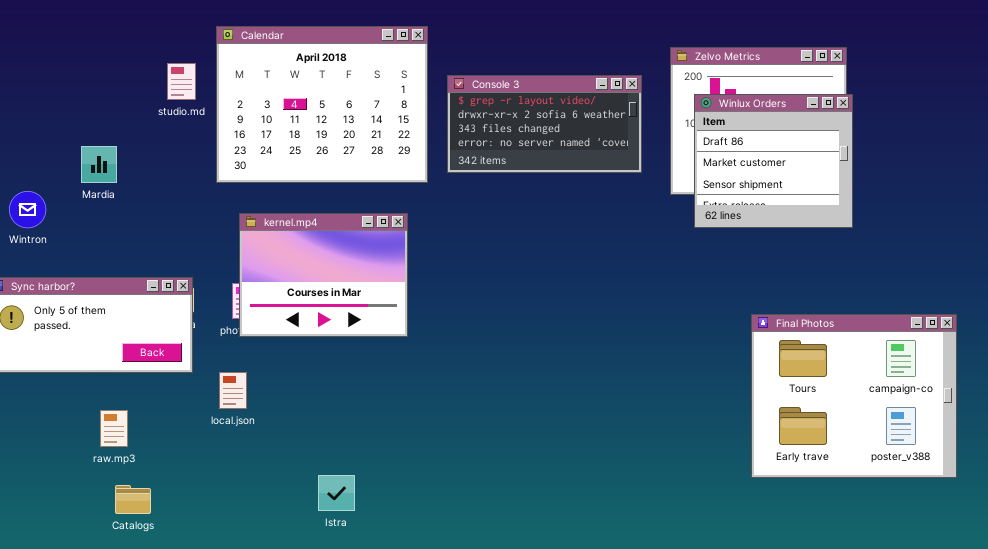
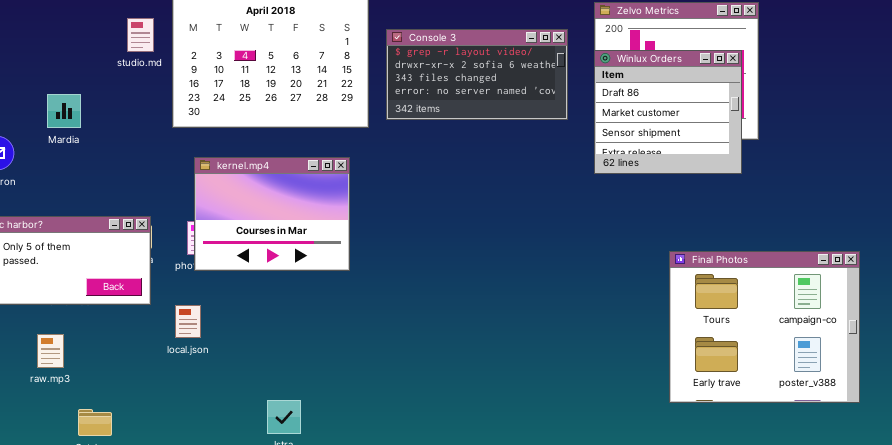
Winlux Orders: [694,94,853,228] -> [594,50,742,174], moved
raw.mp3: [100,410,128,447] -> [37,334,64,368], moved

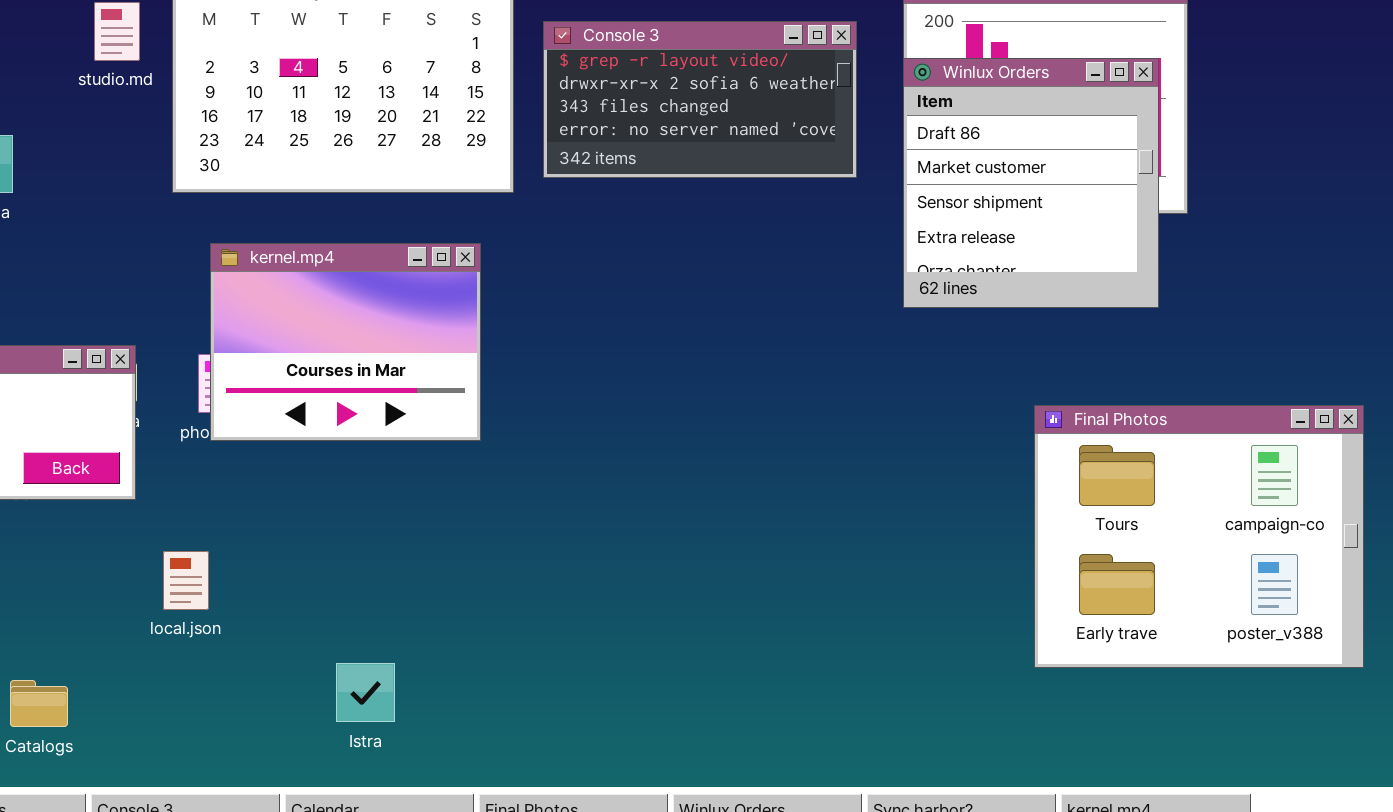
Winlux Orders: [594,50,742,174] -> [903,58,1159,308], resized
local.json: [175,305,201,338] -> [163,551,209,610], moved

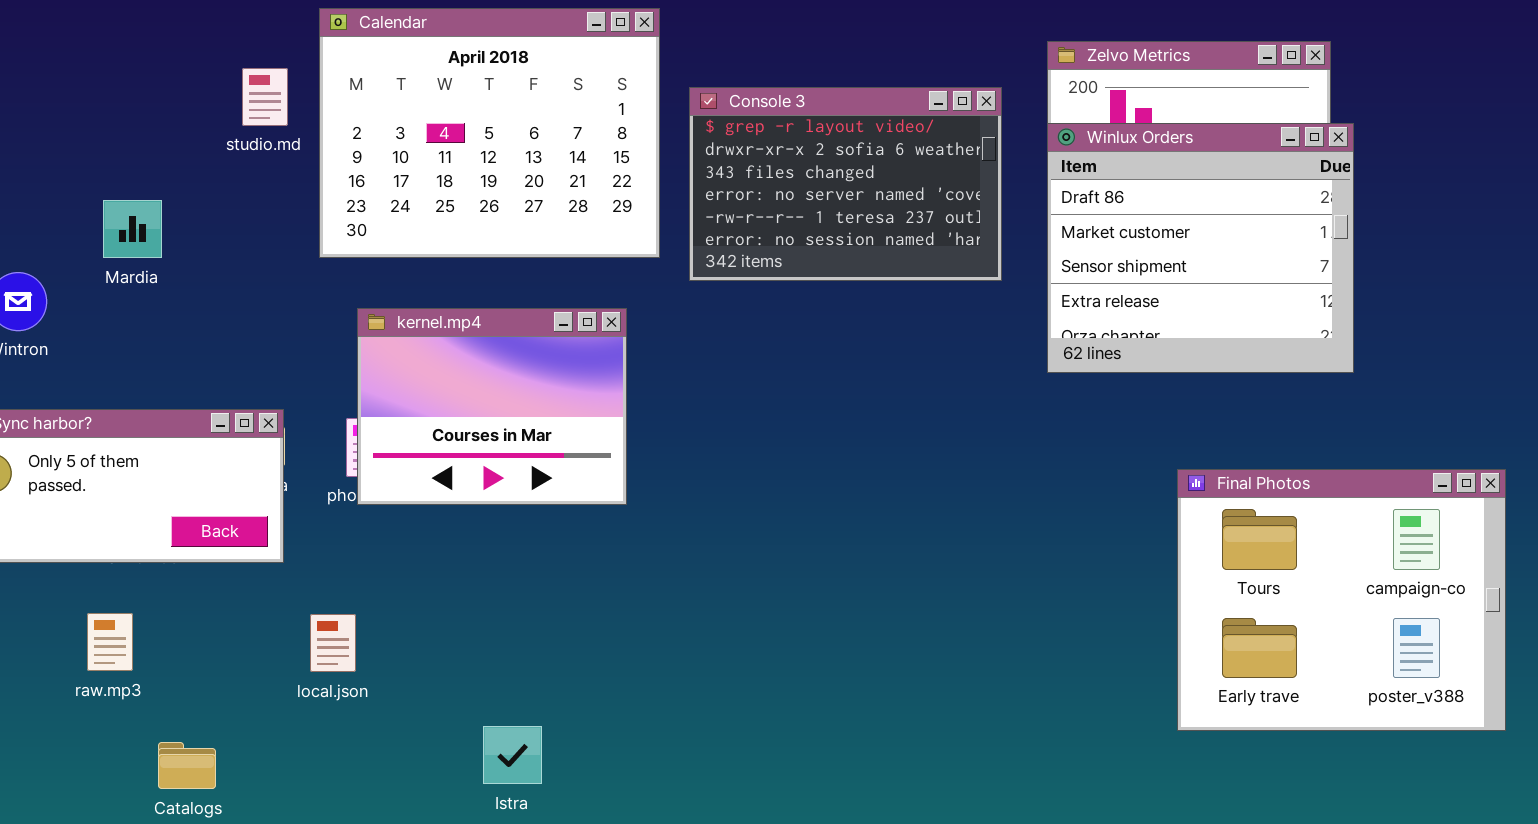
Console 3: [543,21,857,178] -> [689,87,1002,281], resized
Winlux Orders: [903,58,1159,308] -> [1047,123,1354,373], resized

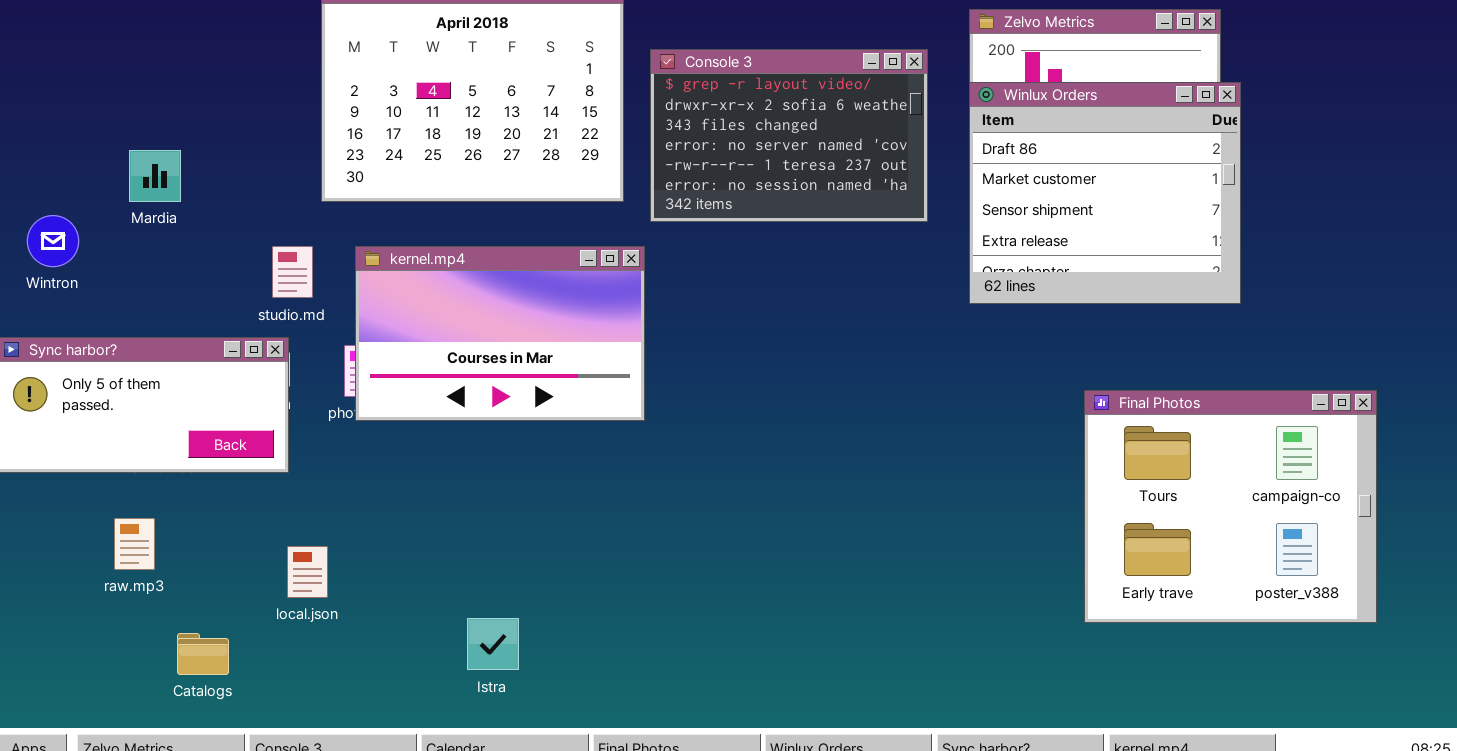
studio.md: [242,68,288,126] -> [272,246,313,298], moved
kernel.mp4: [357,308,627,505] -> [355,246,645,421], resized
local.json: [310,614,356,672] -> [287,546,328,598], moved

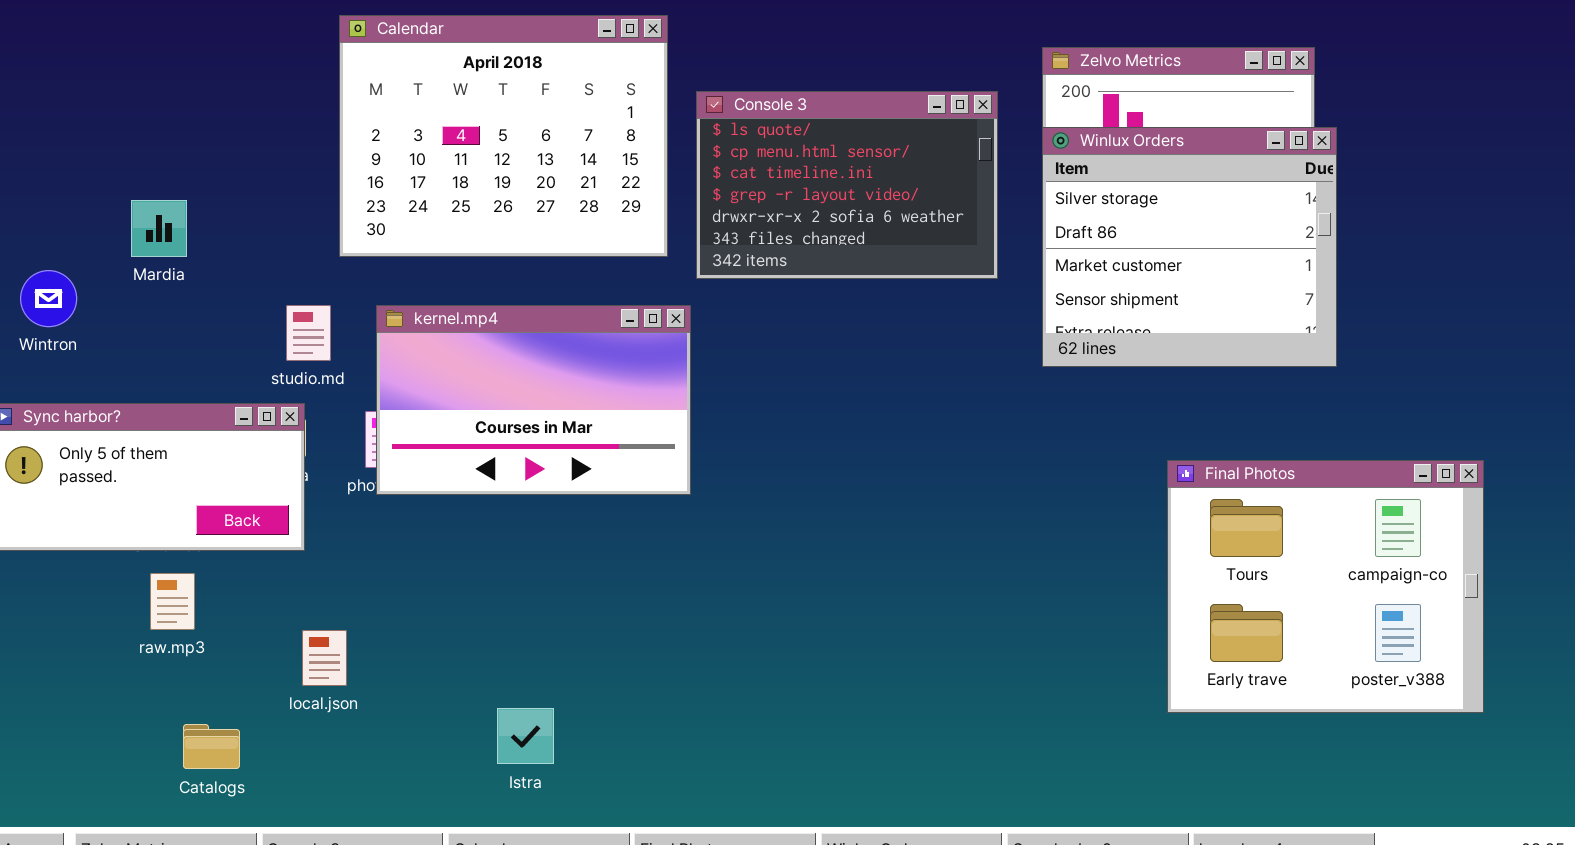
Console 3: [650,49,928,222] -> [696,91,998,279], scrolled up 3 rows
Winlux Orders: [969,82,1241,304] -> [1042,127,1337,367], scrolled up 1 row
raw.mp3: [114,518,155,570] -> [150,573,195,630], moved

